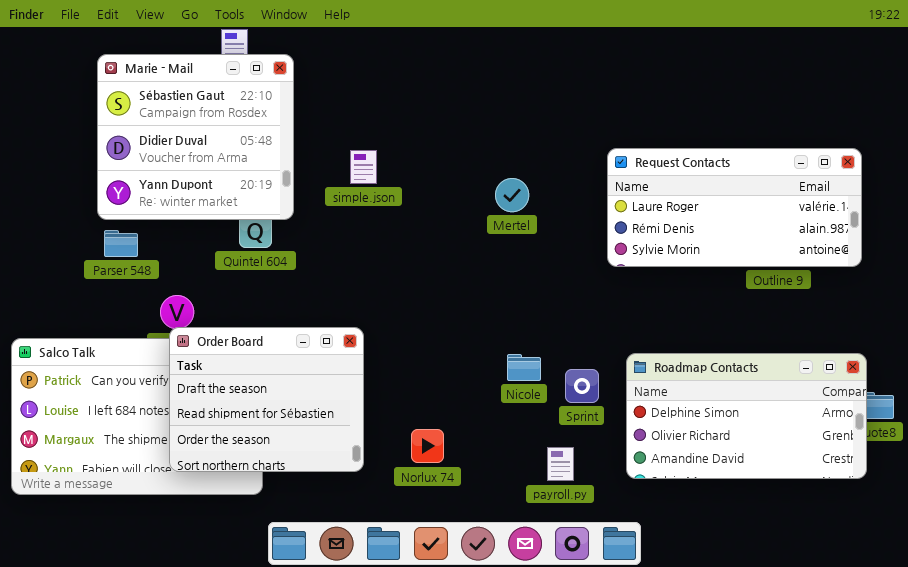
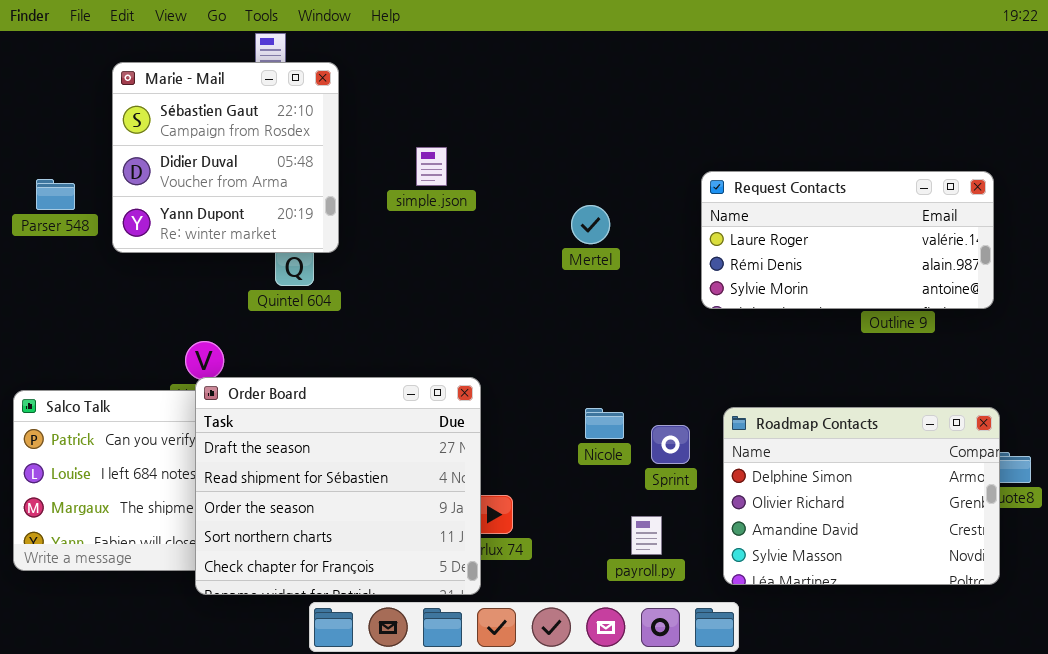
simple.json: [350,150,377,184] -> [416,147,447,186], moved
Parser 548: [104,230,138,257] -> [36,179,75,210], moved
Order Board: [169,327,364,472] -> [195,377,481,595], resized
Roadmap Contacts: [626,353,867,479] -> [723,407,1000,585], resized

